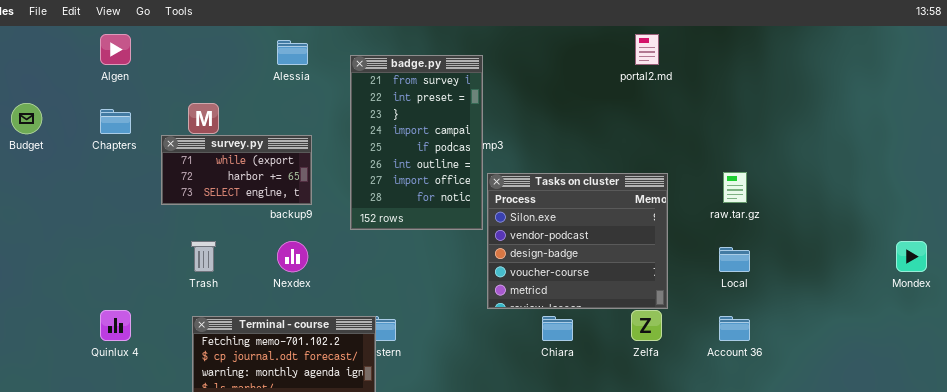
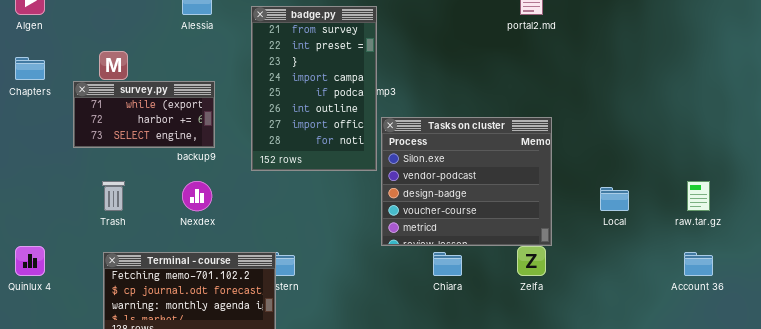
raw.tar.gz: [723,172,747,203] -> [687,181,710,211], moved
Account 36: [719,316,750,341] -> [684,252,713,276], moved

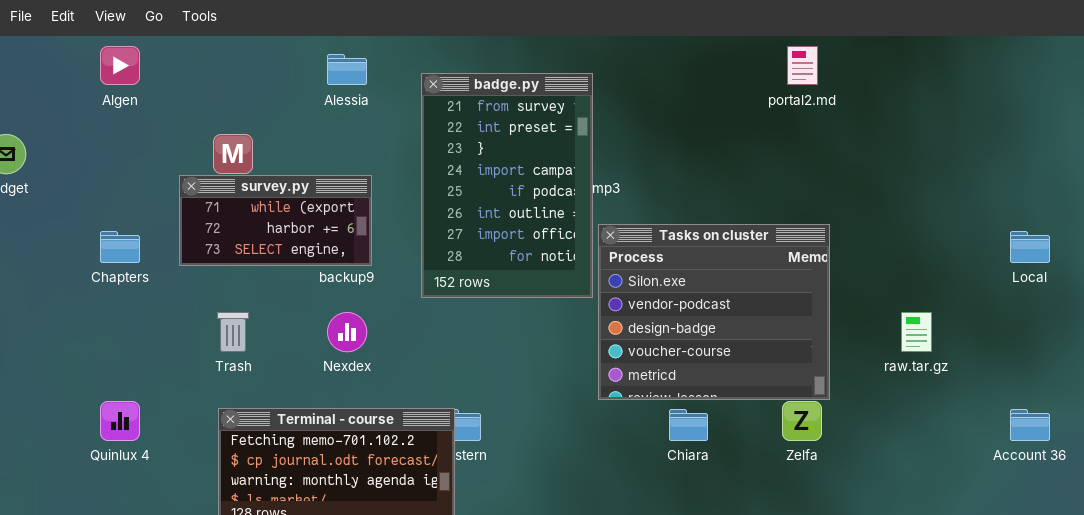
Chapters: [15,57,45,80] -> [100,231,140,263], moved
raw.tar.gz: [687,181,710,211] -> [901,312,932,352], moved
Local: [600,187,629,211] -> [1010,231,1050,263], moved

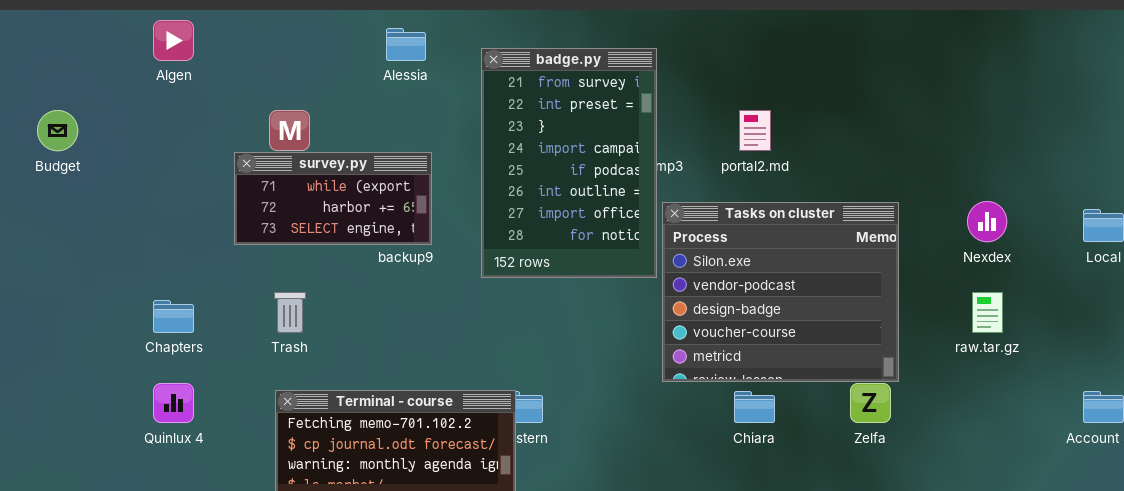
portal2.md: [787,46,818,85] -> [739,110,771,151], moved
Chapters: [100,231,140,263] -> [153,300,194,333], moved
Nexdex: [327,312,367,352] -> [967,201,1007,242], moved

